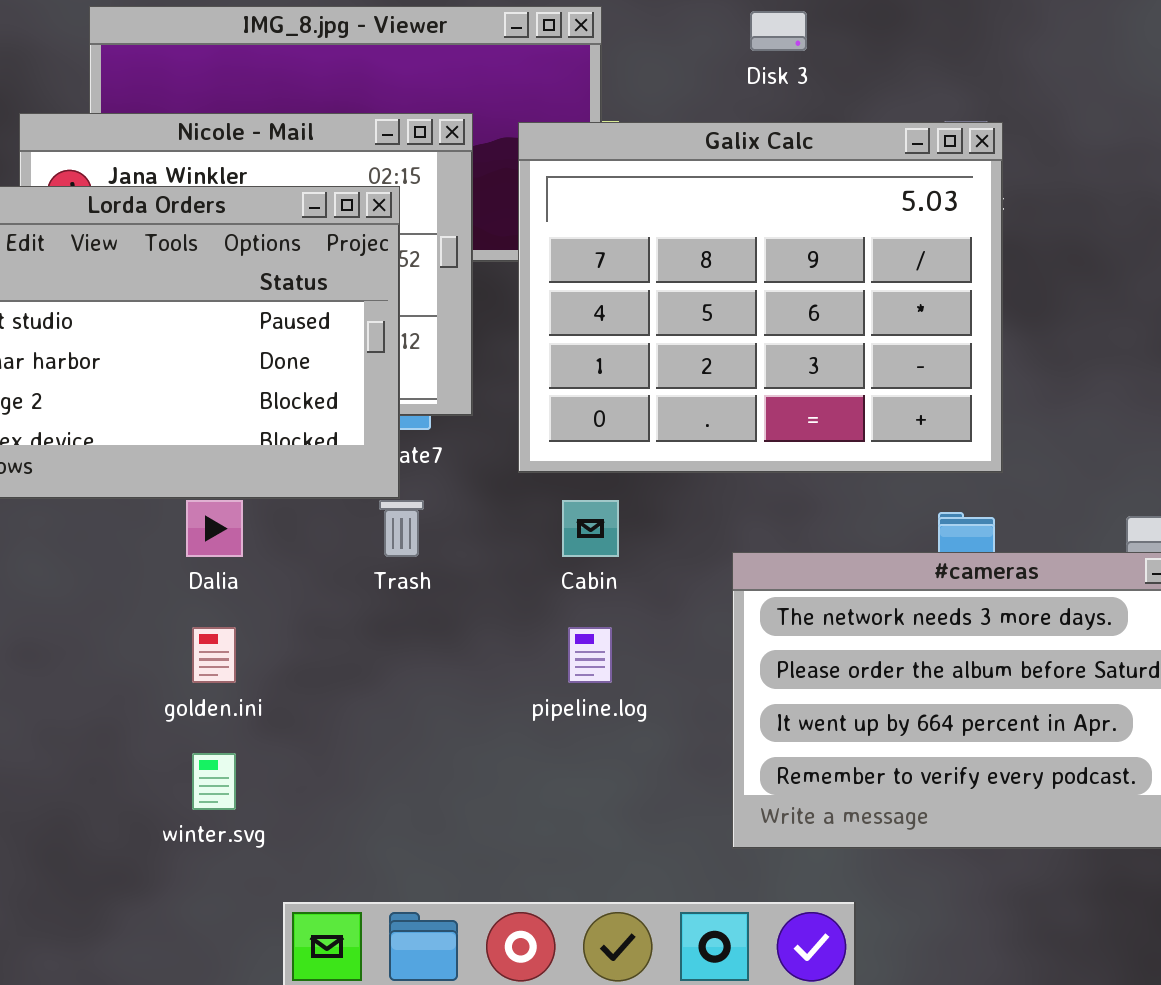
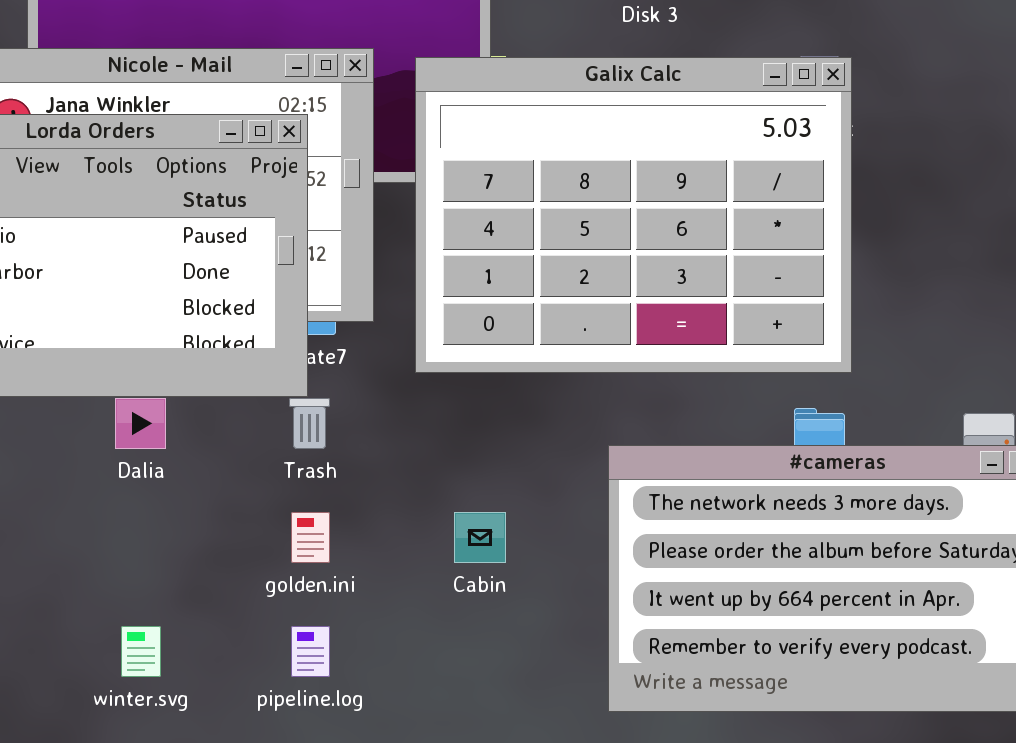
Cabin: [562,500,619,557] -> [454,512,506,563], moved
golden.ini: [192,627,236,683] -> [291,512,330,563], moved
pipeline.log: [568,627,612,683] -> [291,626,330,677], moved

